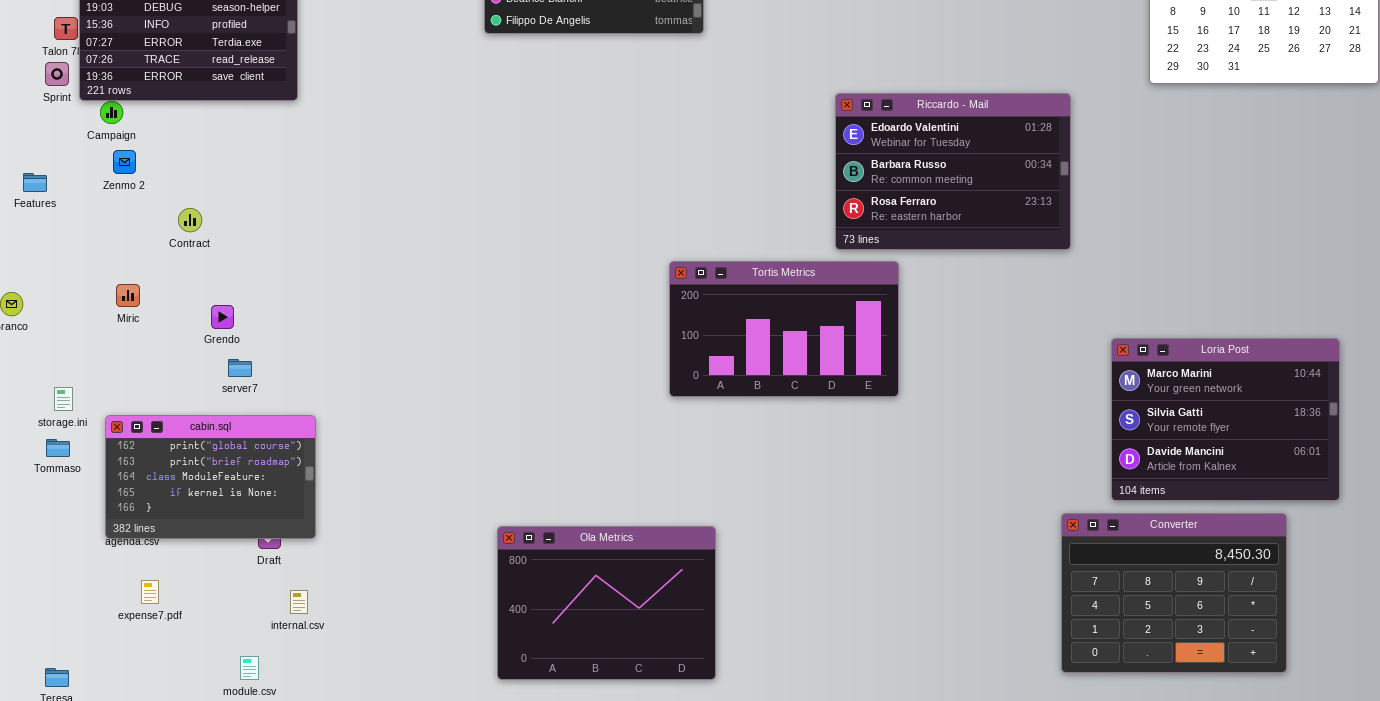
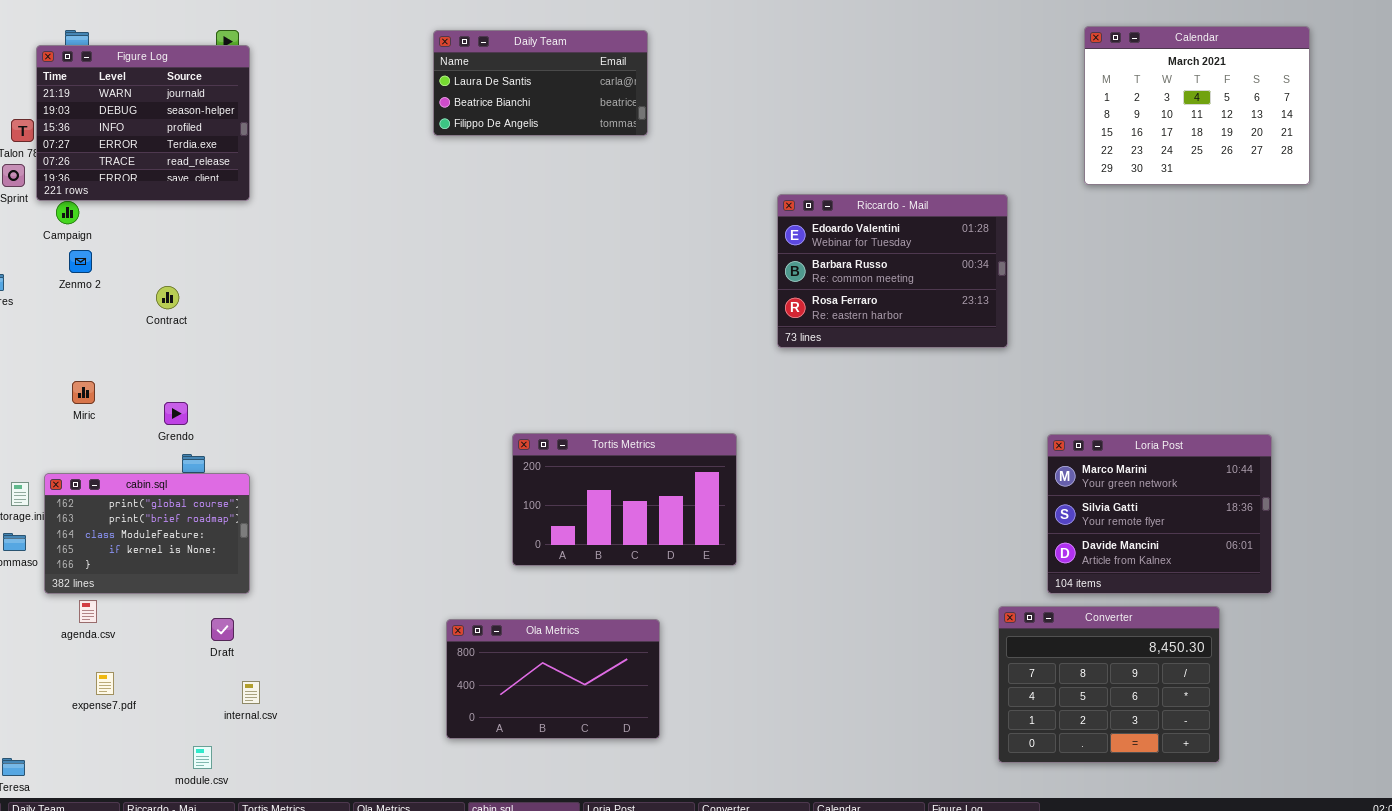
Contract: [178,208,202,232] -> [156,286,179,309], moved
Tortis Metrics: [669,261,899,397] -> [512,433,737,566], moved
cabin.sql: [105,415,316,539] -> [44,473,250,594], moved
Ola Metrics: [497,526,716,680] -> [446,619,660,739], resized

